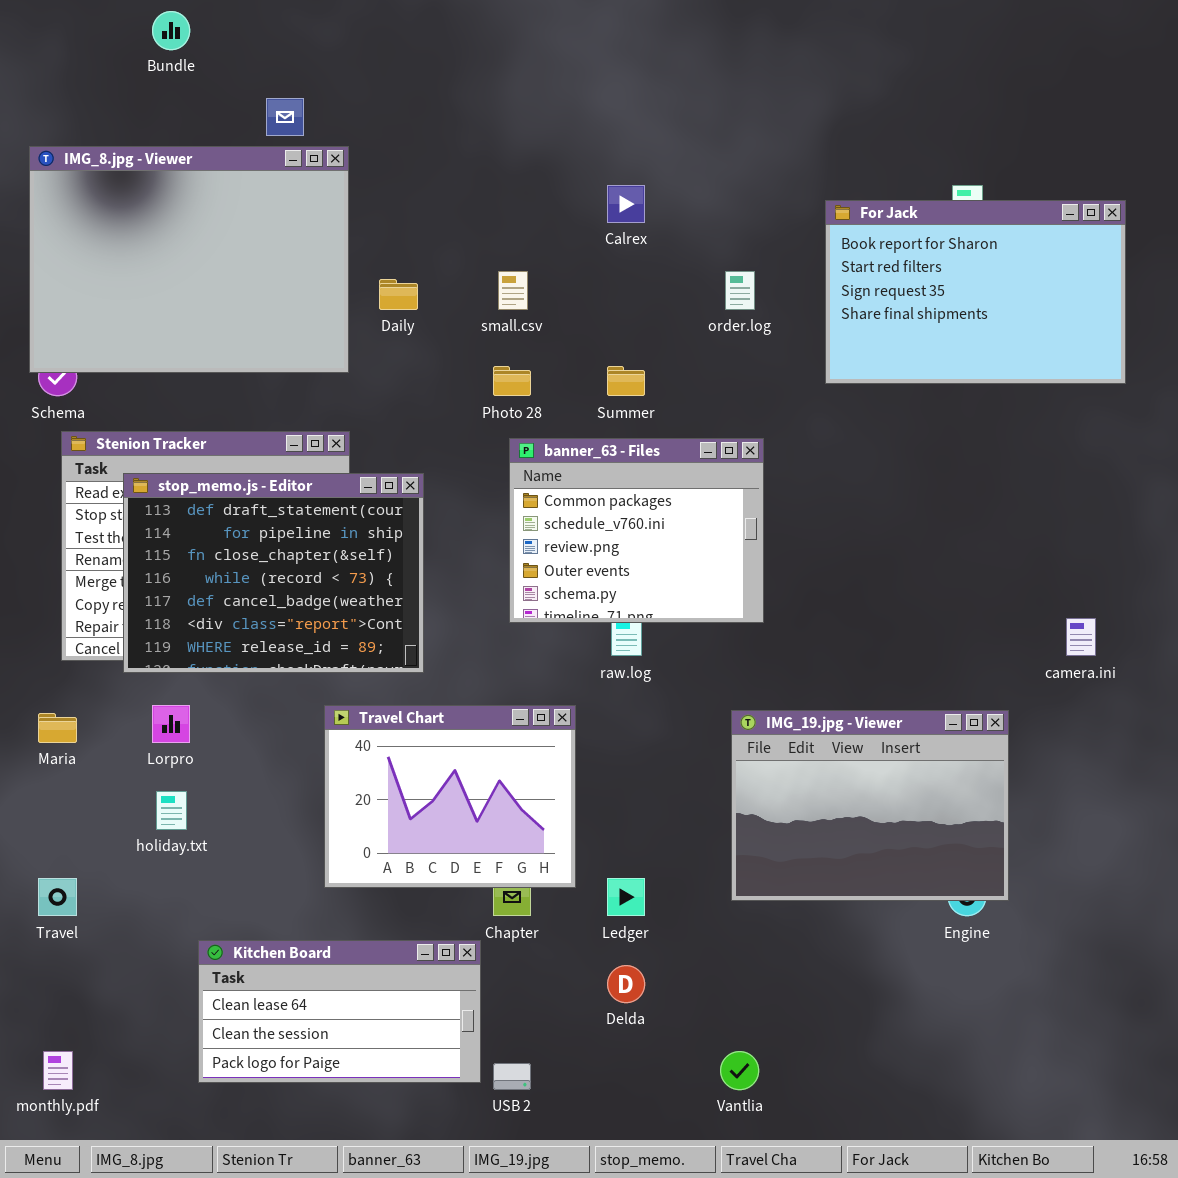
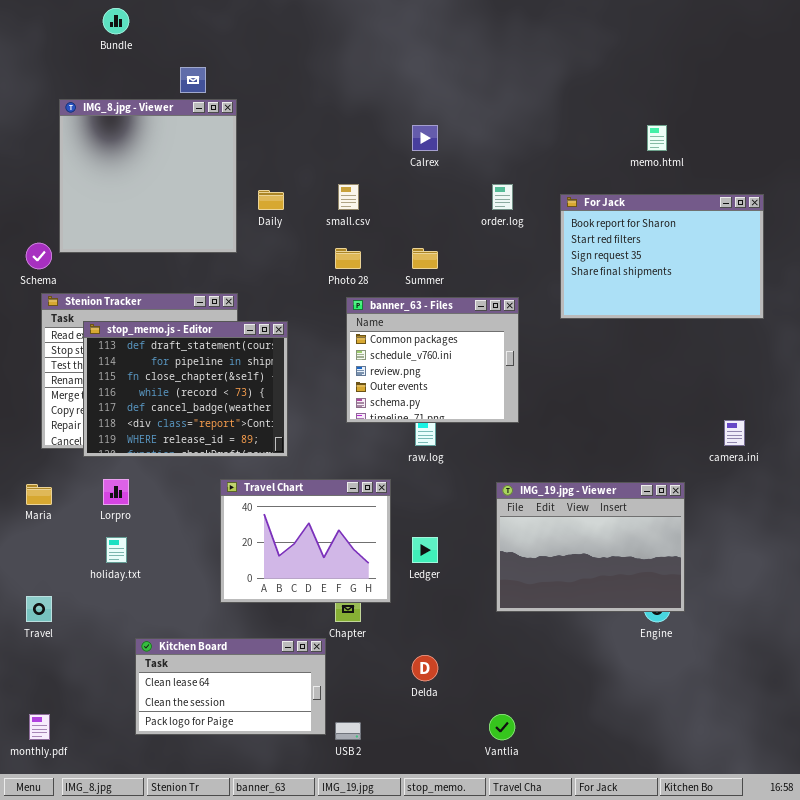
IMG_8.jpg - Viewer: [29,146,349,373] -> [59,99,237,253], resized
For Jack: [825,200,1126,384] -> [560,194,764,319], moved
Ledger: [607,878,645,916] -> [412,537,438,563], moved

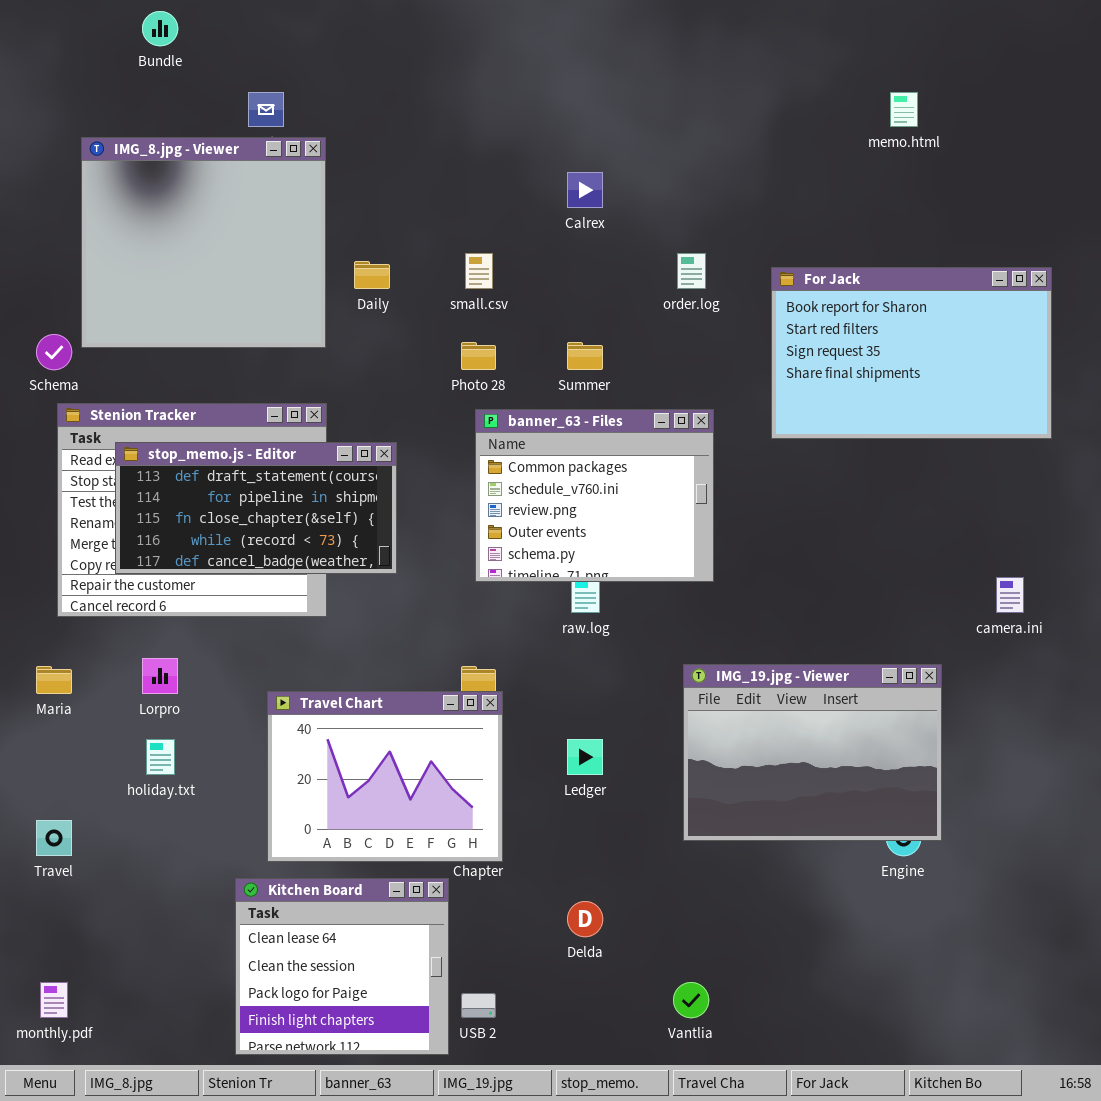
memo.html: [647,125,667,151] -> [890,92,918,127], moved
stop_memo.js - Editor: [83,321,288,457] -> [115,442,397,574], resized
Travel Chart: [220,479,391,603] -> [267,691,503,862], moved
Kitchen Board: [135,638,326,735] -> [235,878,449,1055], resized

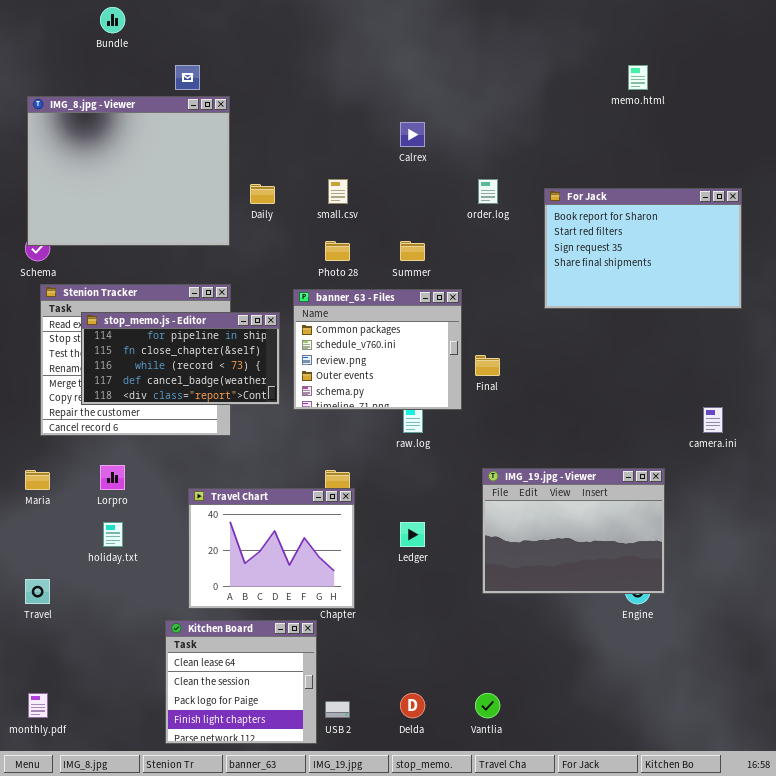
IMG_8.jpg - Viewer: [81,137,326,348] -> [27,96,230,246], resized
banner_63 - Files: [475,409,714,582] -> [293,289,462,410], moved
stop_memo.js - Editor: [115,442,397,574] -> [81,312,280,405], scrolled down 1 row
Delda: [567,901,603,937] -> [400,693,425,718], moved

